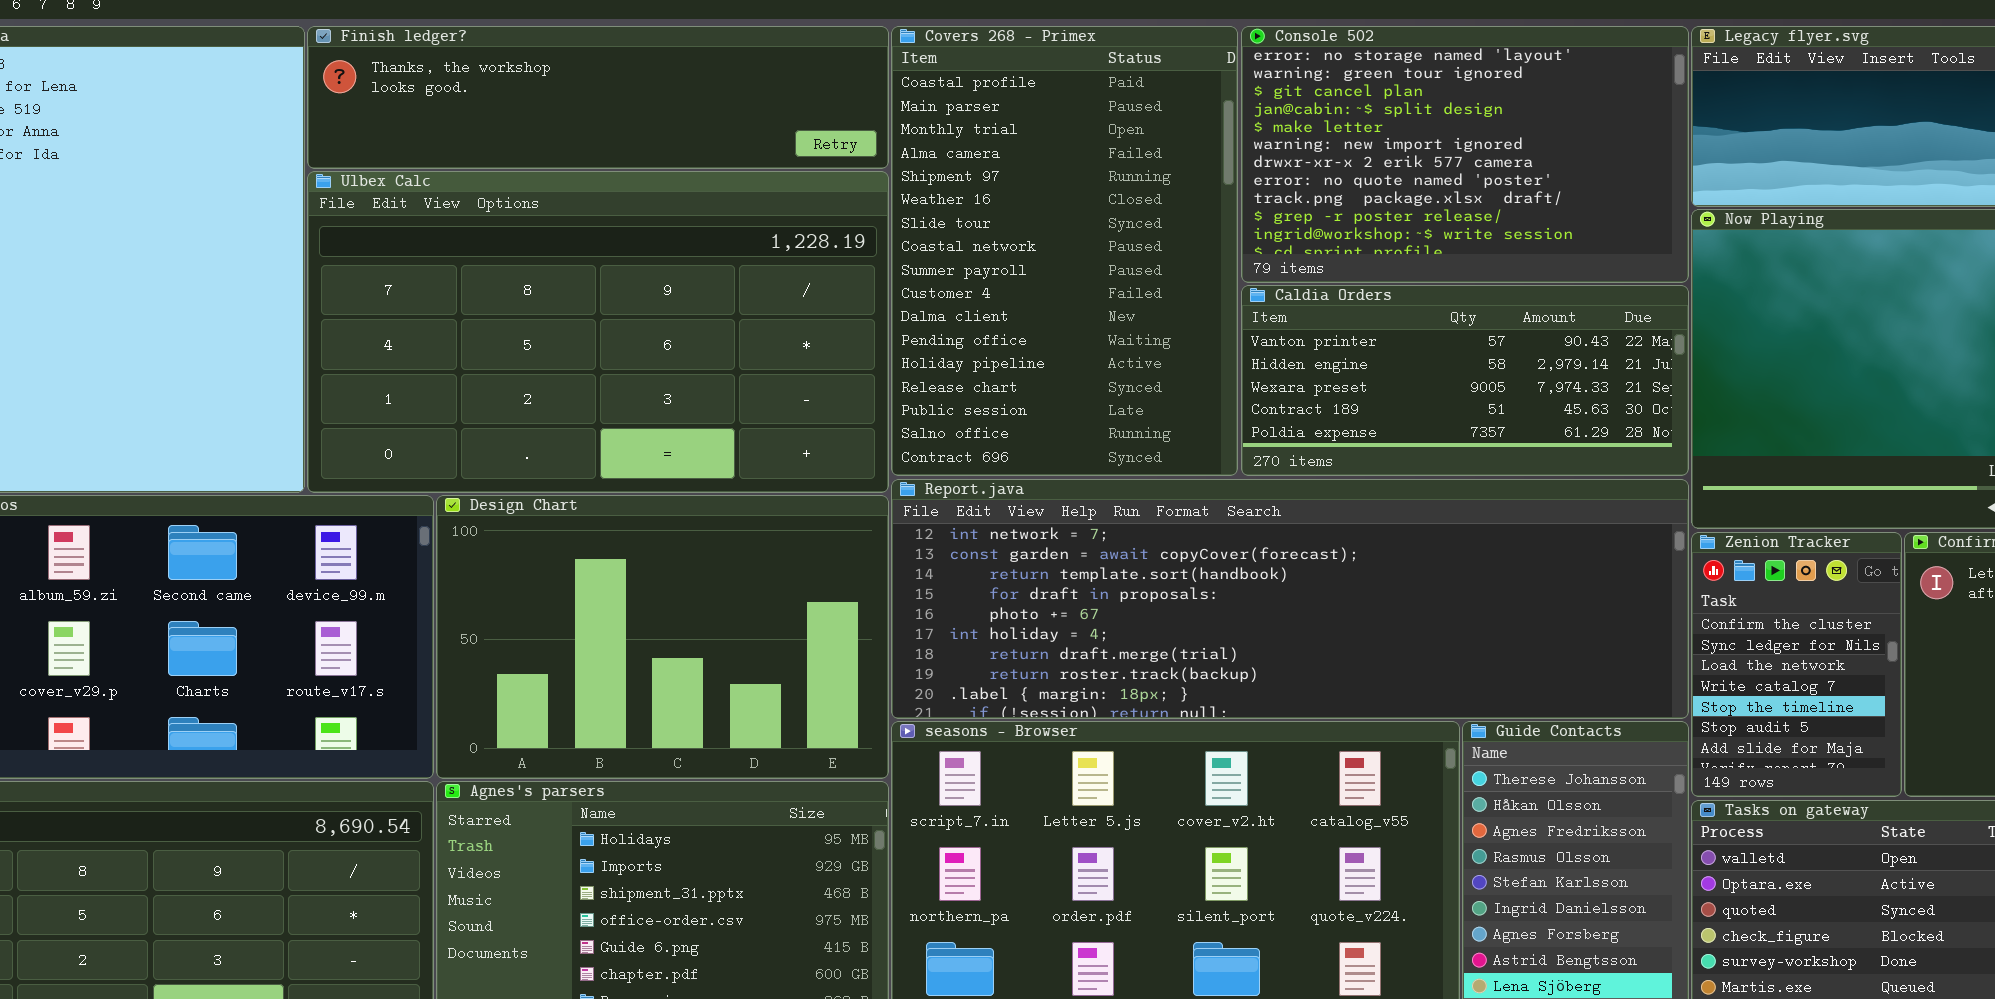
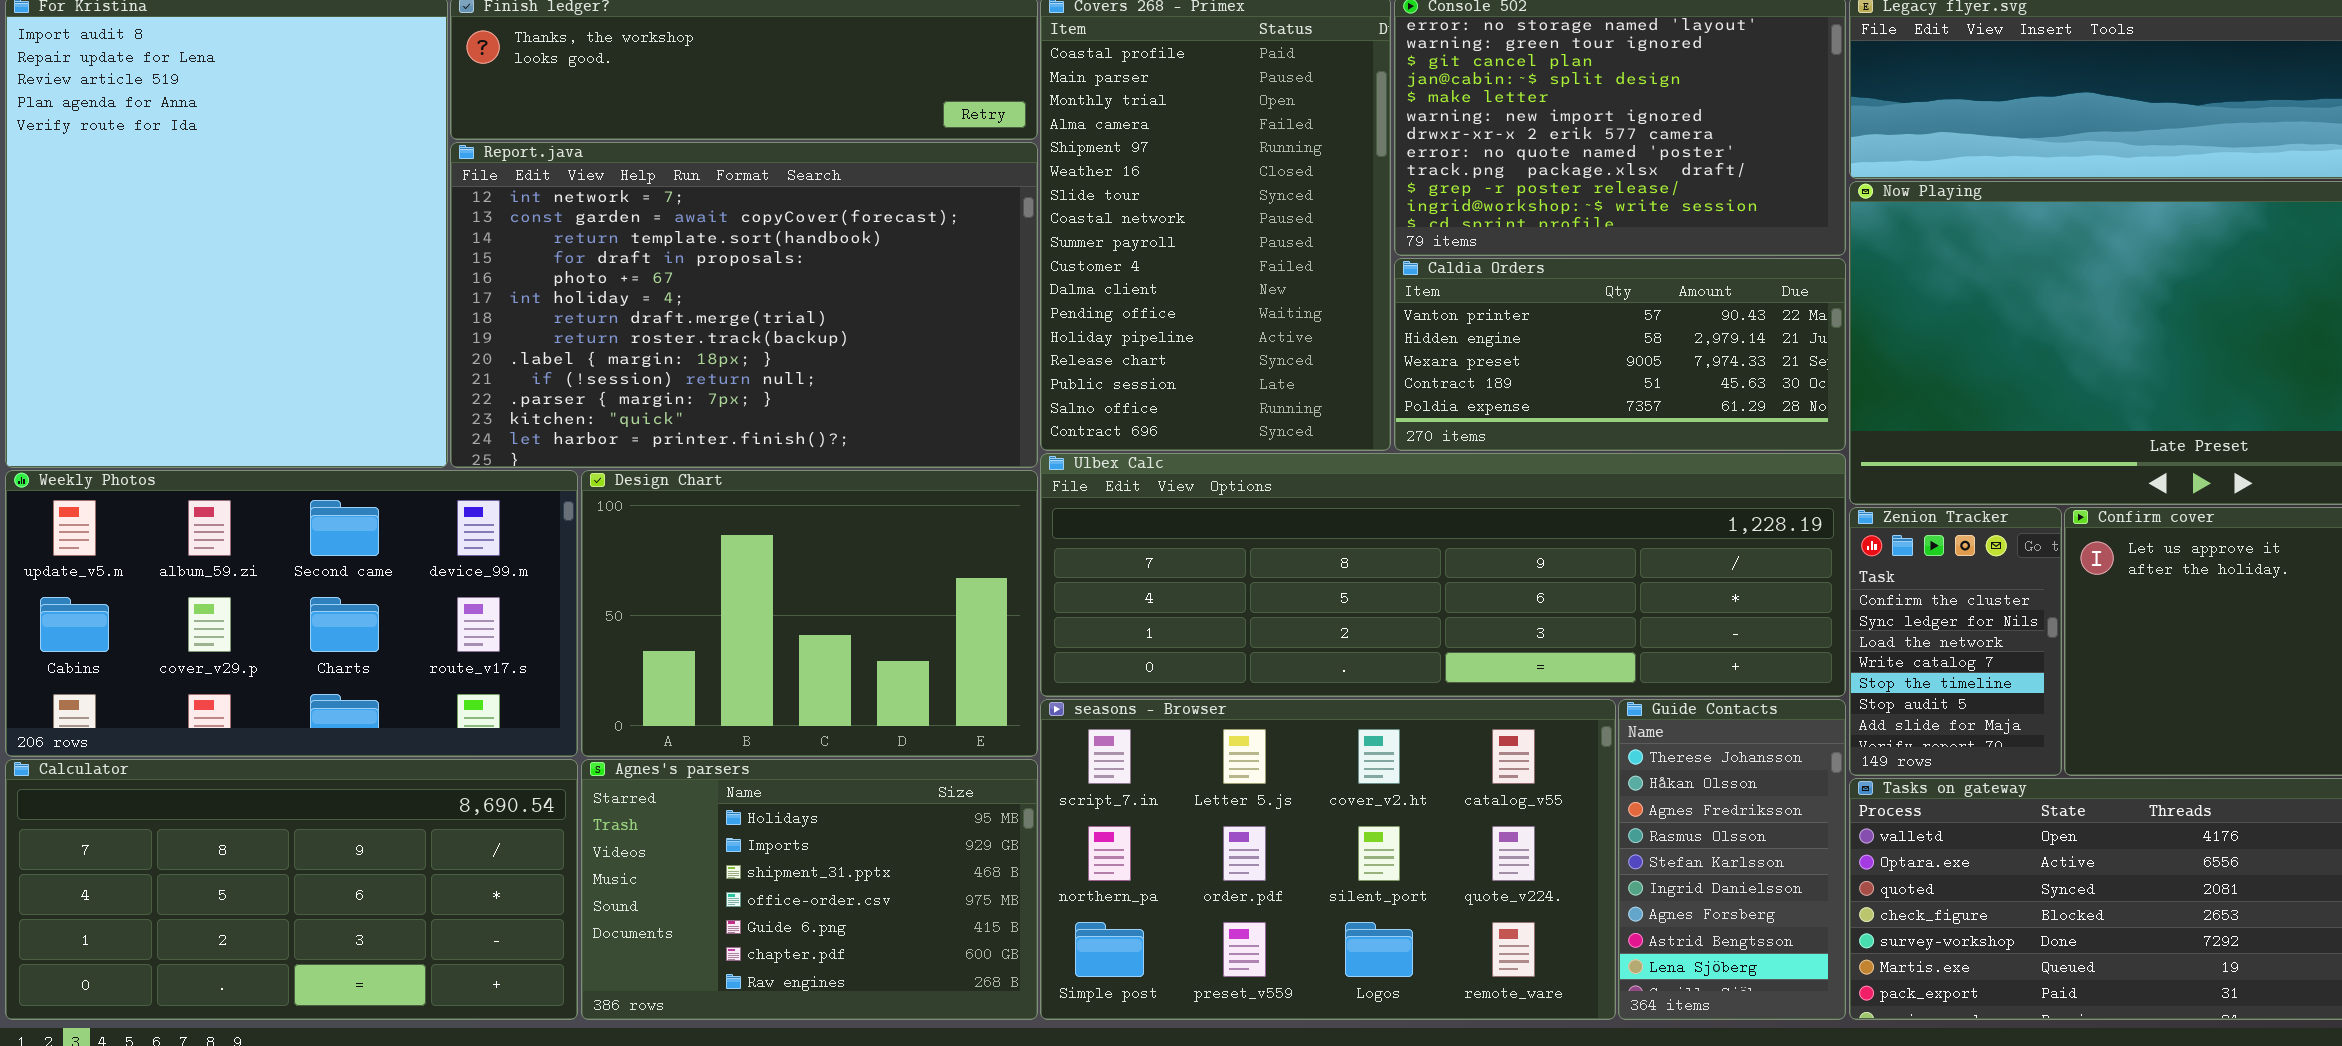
Ulbex Calc: [307,171,889,493] -> [1040,453,1846,697], moved, resized
Report.java: [891,479,1689,719] -> [450,142,1038,468], moved, resized

